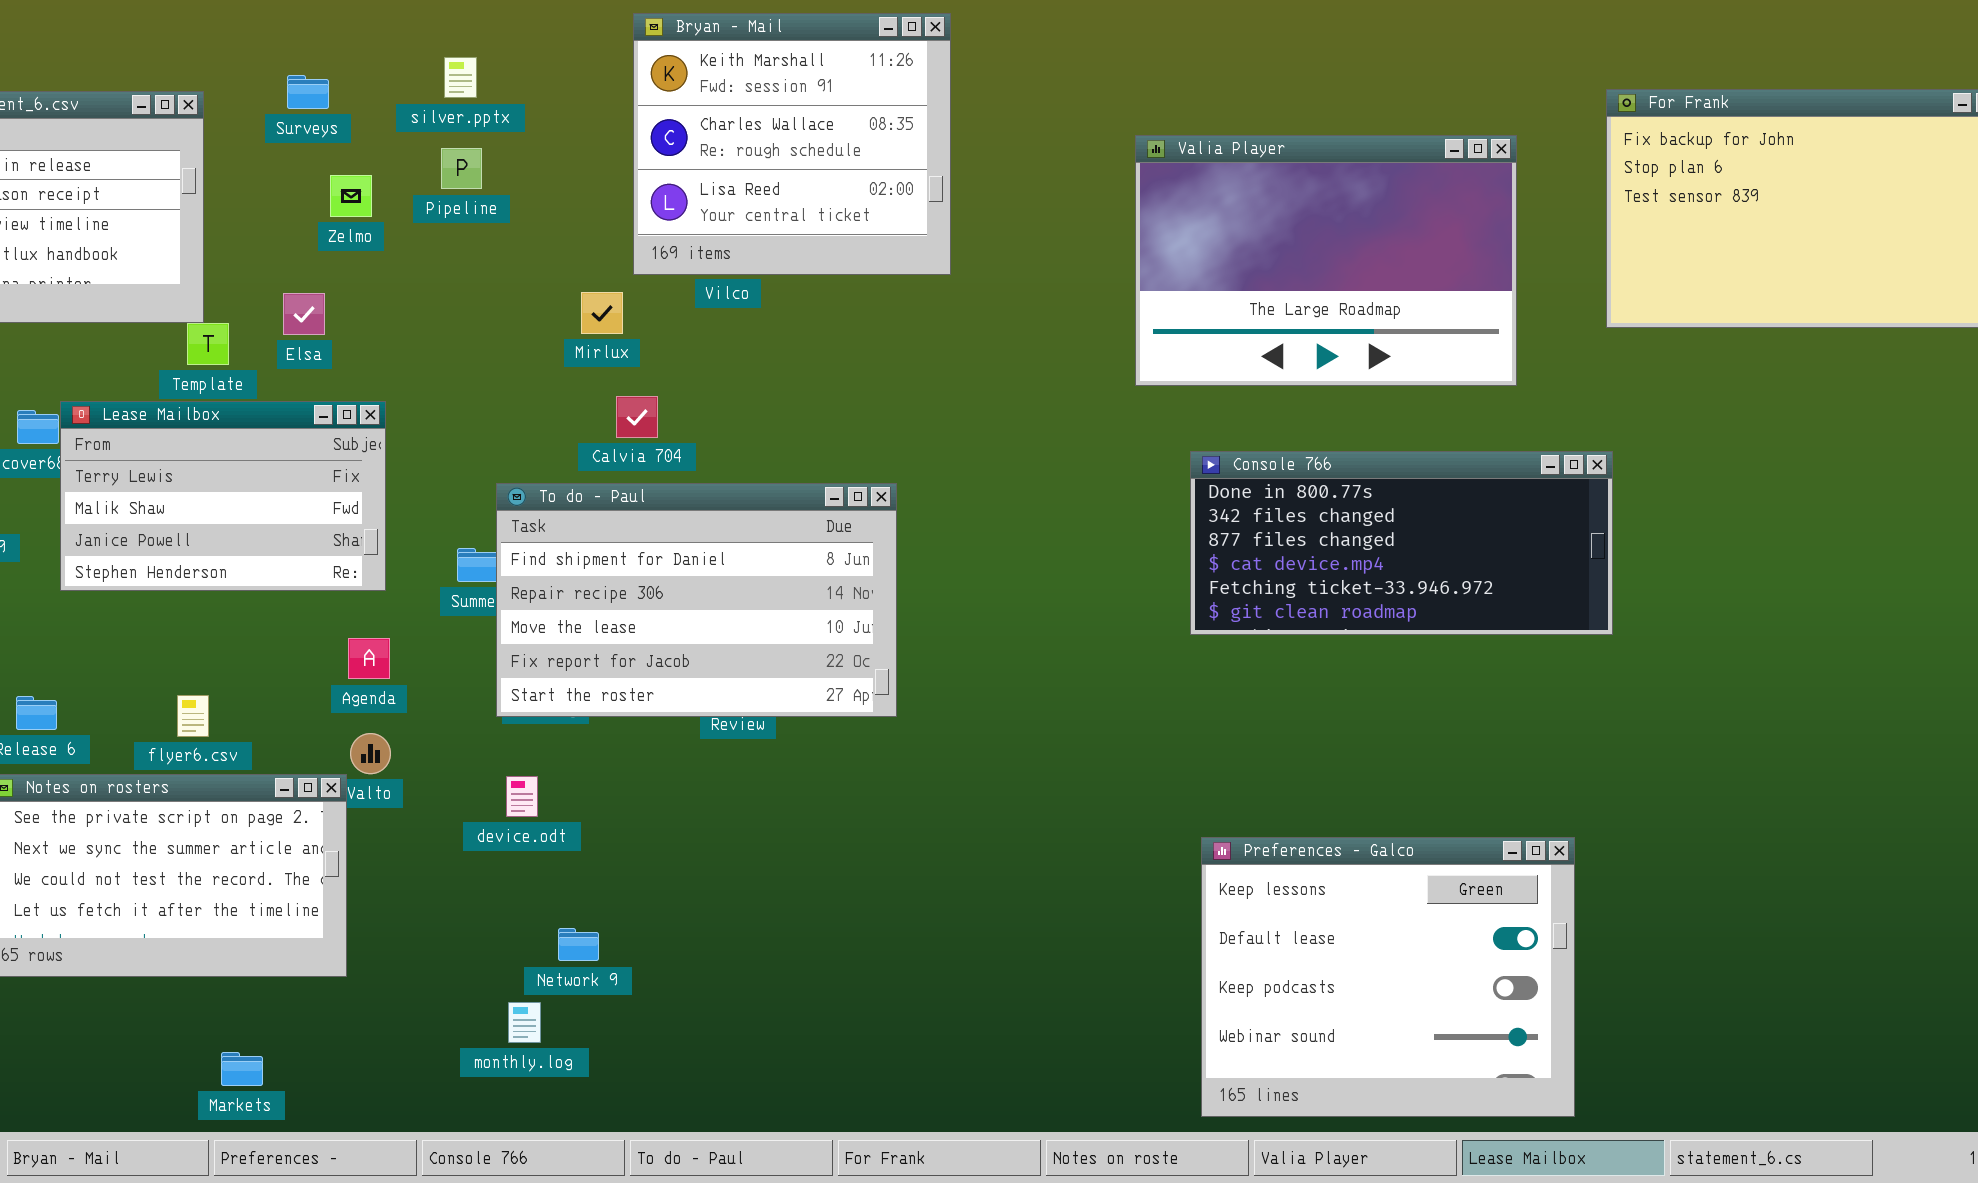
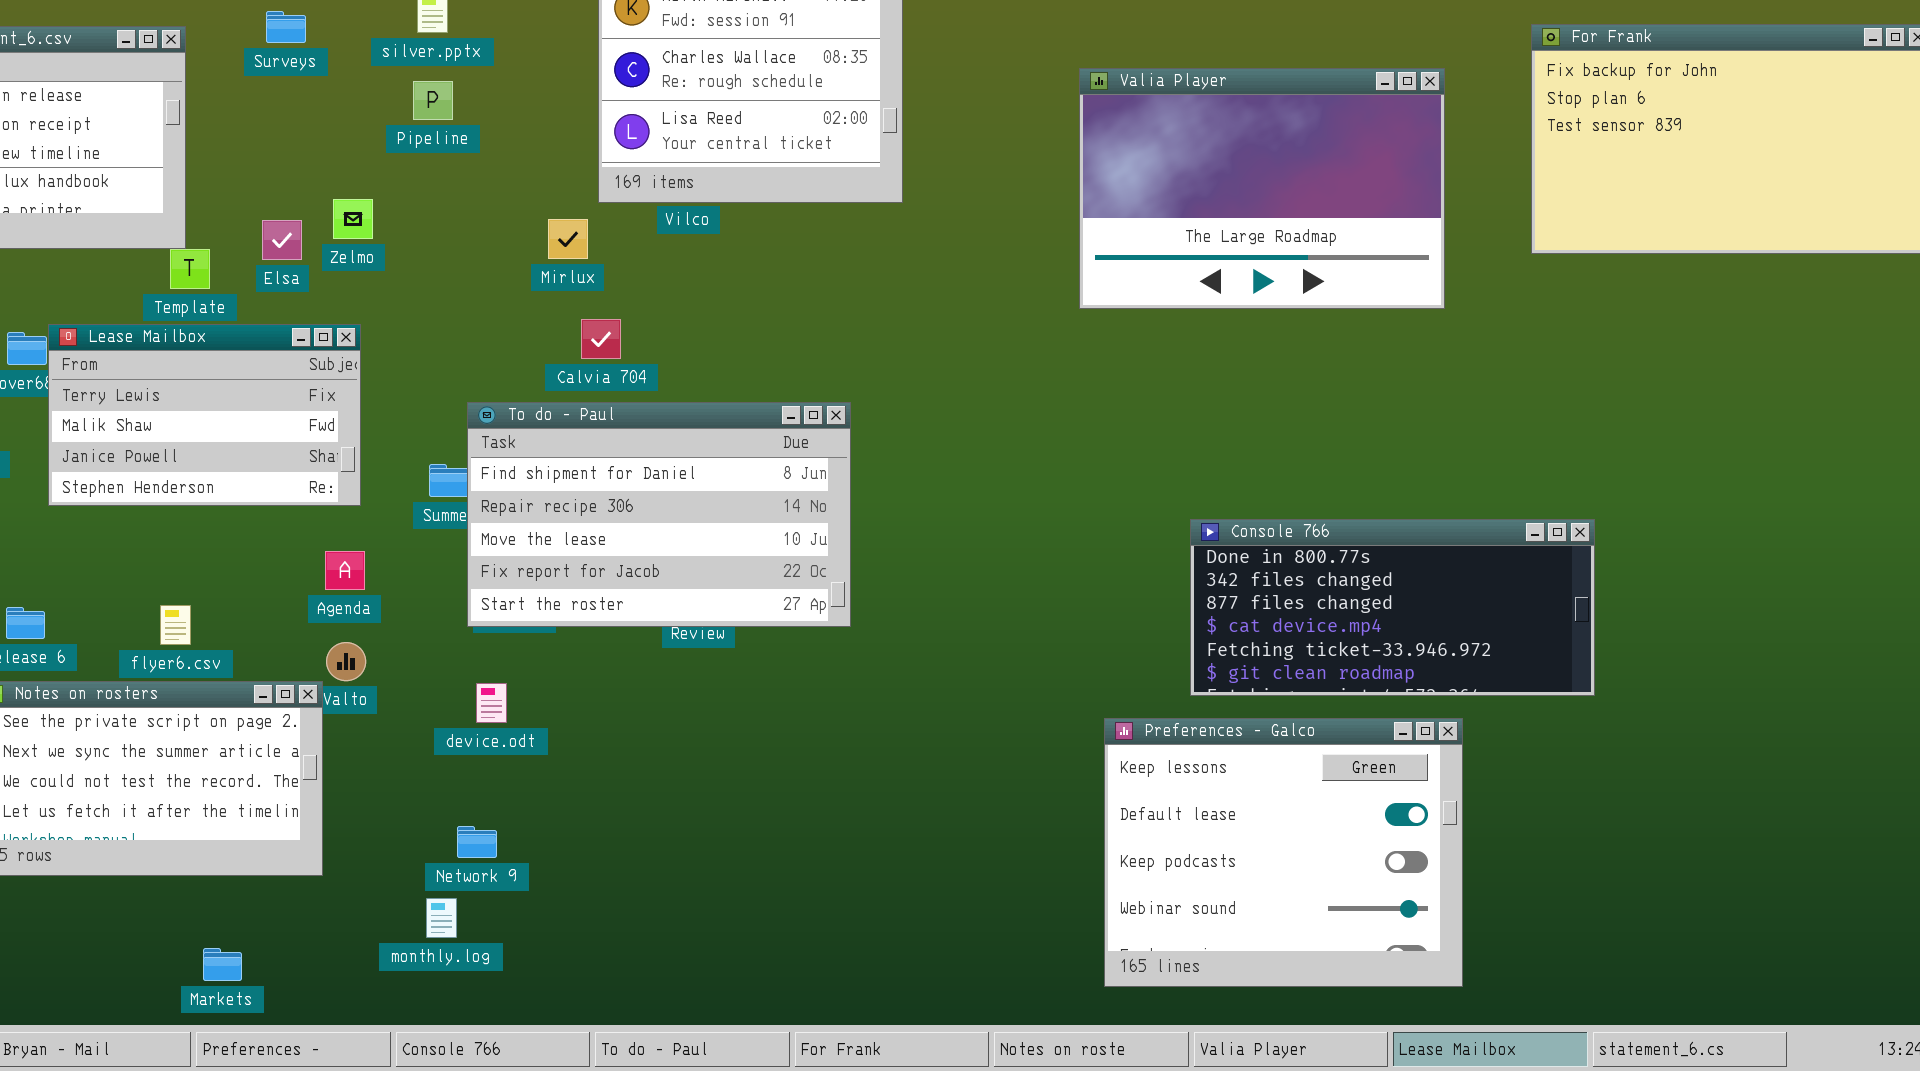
Zelmo: [330,175,372,217] -> [333,199,373,239], moved
Console 766: [1190,451,1613,635] -> [1190,519,1595,696], moved
Preferences - Galco: [1201,837,1575,1117] -> [1104,718,1463,987], moved
Network 9: [558,928,599,961] -> [457,826,497,858], moved
monthly.log: [508,1002,541,1043] -> [426,898,457,938], moved

